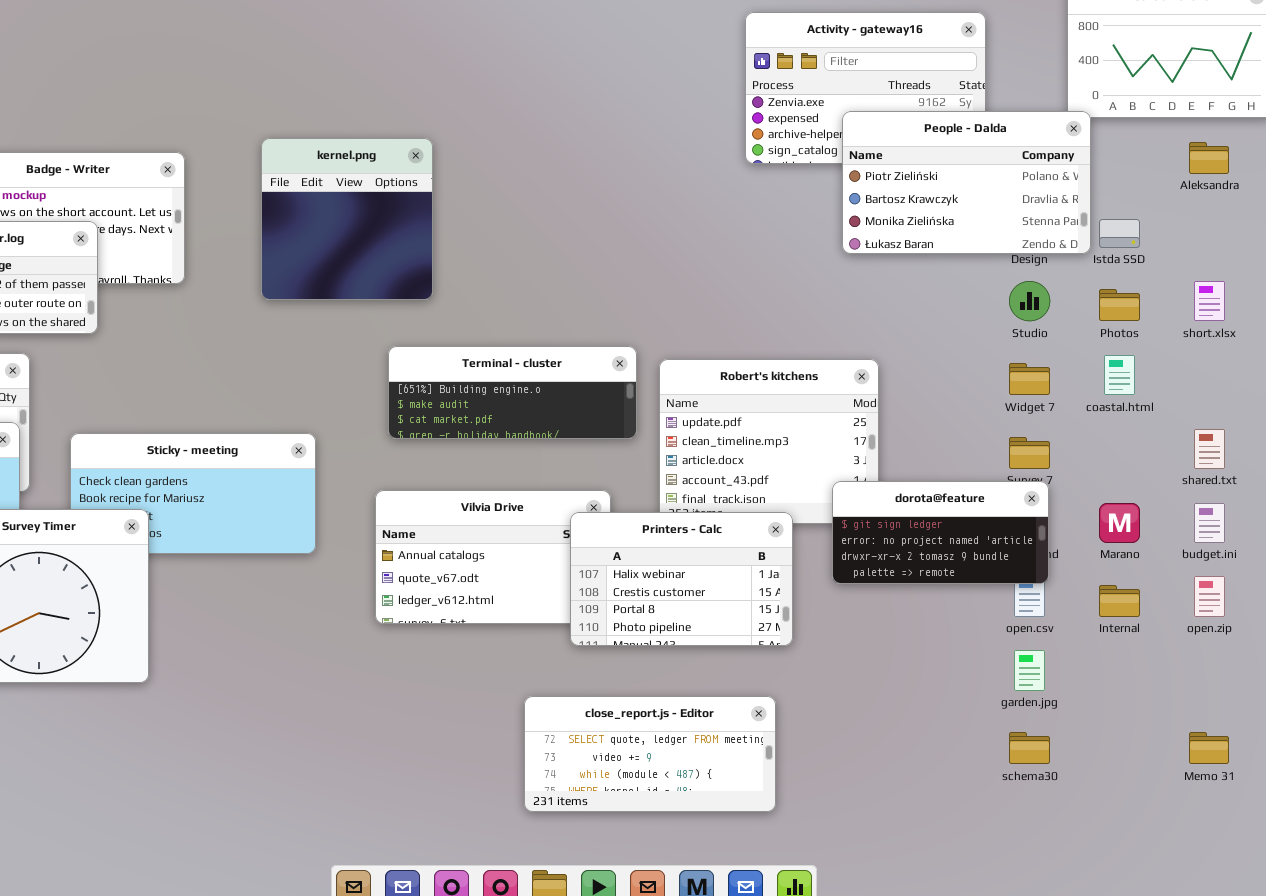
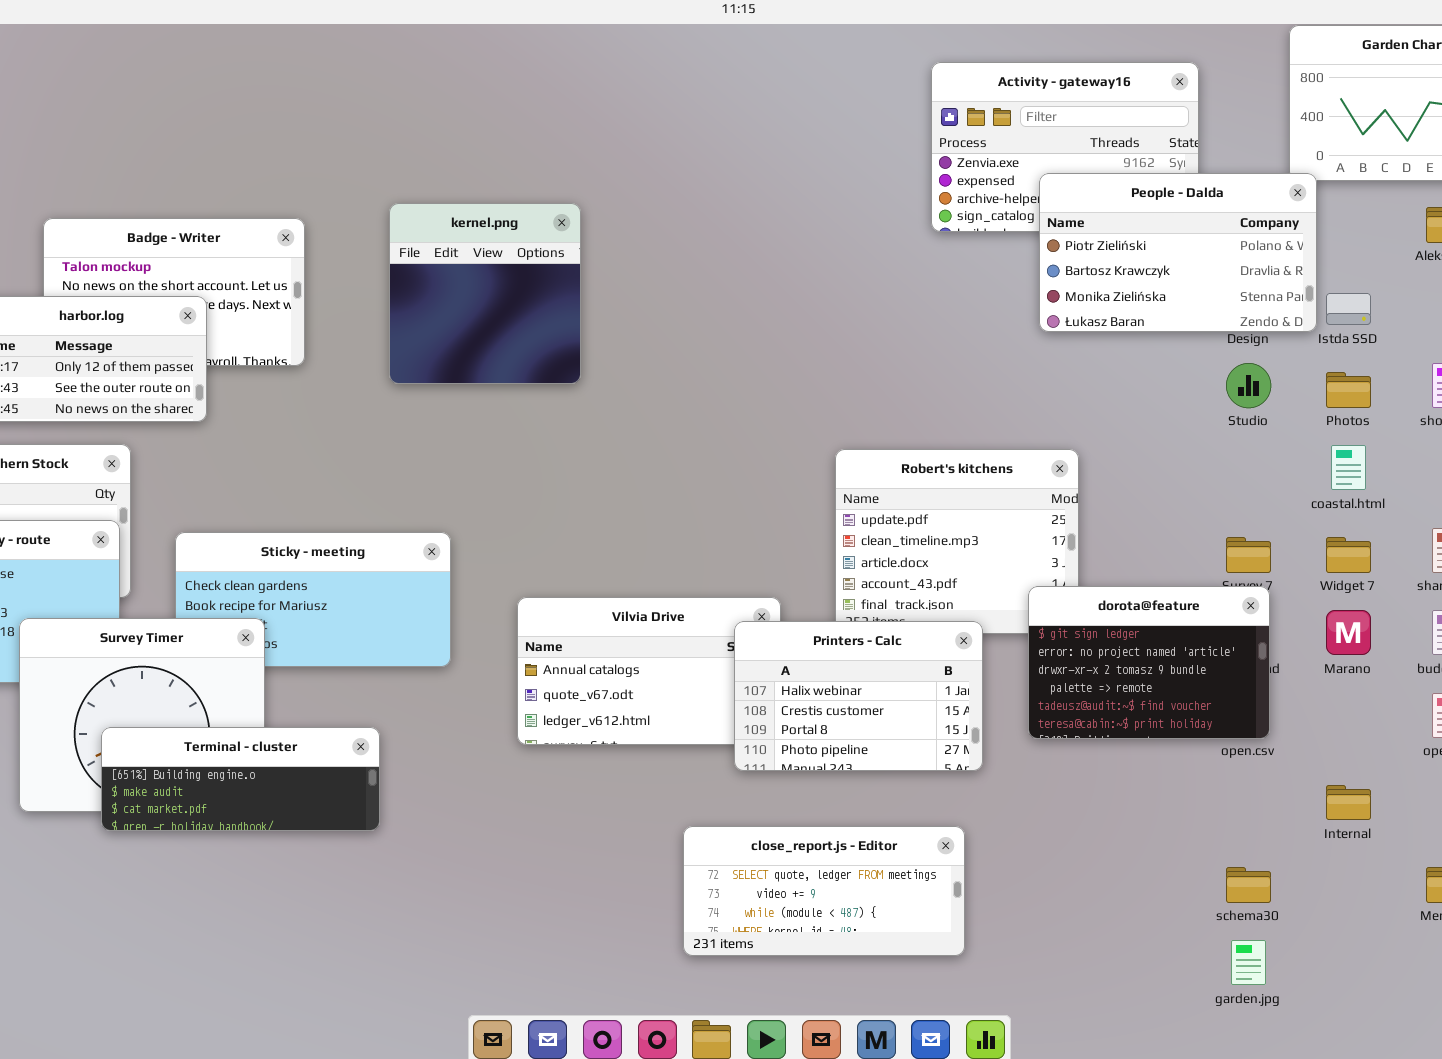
Terminal - cluster: [388,346,637,439] -> [101,727,380,831], moved
Widget 7: [1009,363,1050,395] -> [1326,537,1371,573], moved
dorota@feature: [832,481,1049,584] -> [1028,586,1270,739], resized
Internal: [1099,585,1140,617] -> [1326,785,1371,820], moved
garden.jpg: [1014,650,1045,691] -> [1231,940,1266,985], moved

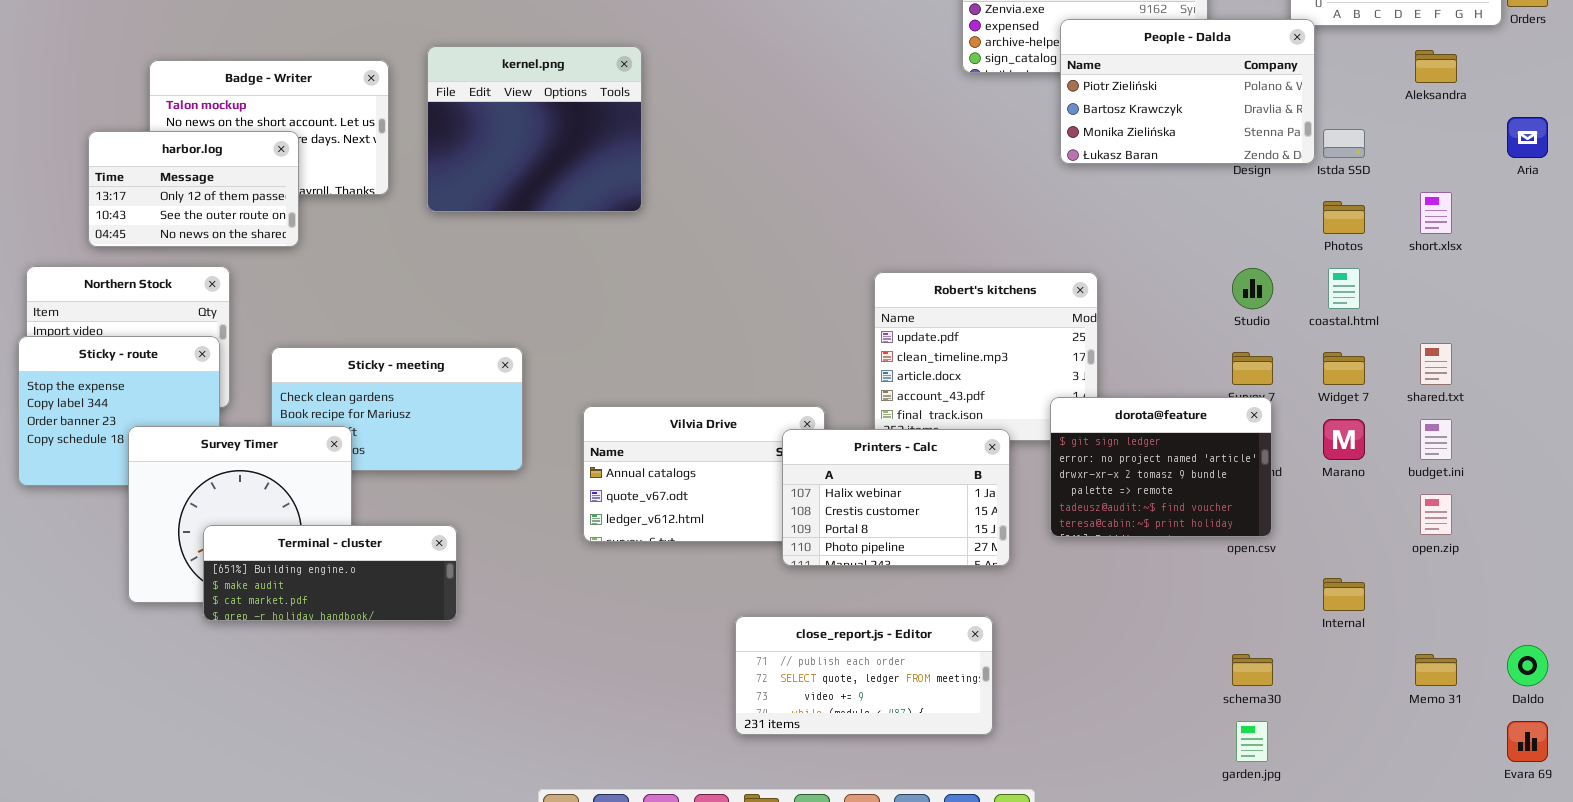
kernel.png: [389,203,581,384] -> [427,46,642,212], resized
Studio: [1226,363,1271,408] -> [1232,268,1273,309], moved
close_report.js - Editor: [683,826,965,956] -> [735,616,993,735], scrolled up 1 row

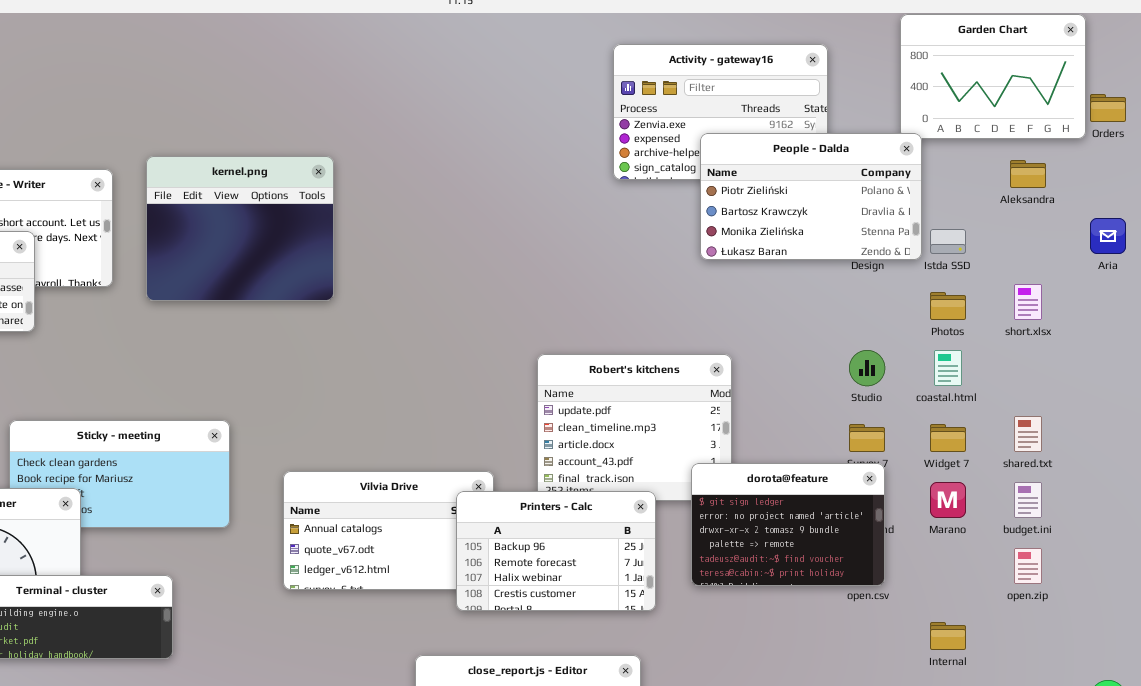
Printers - Calc: [782,429,1010,566] -> [456,491,656,611], scrolled up 2 rows

